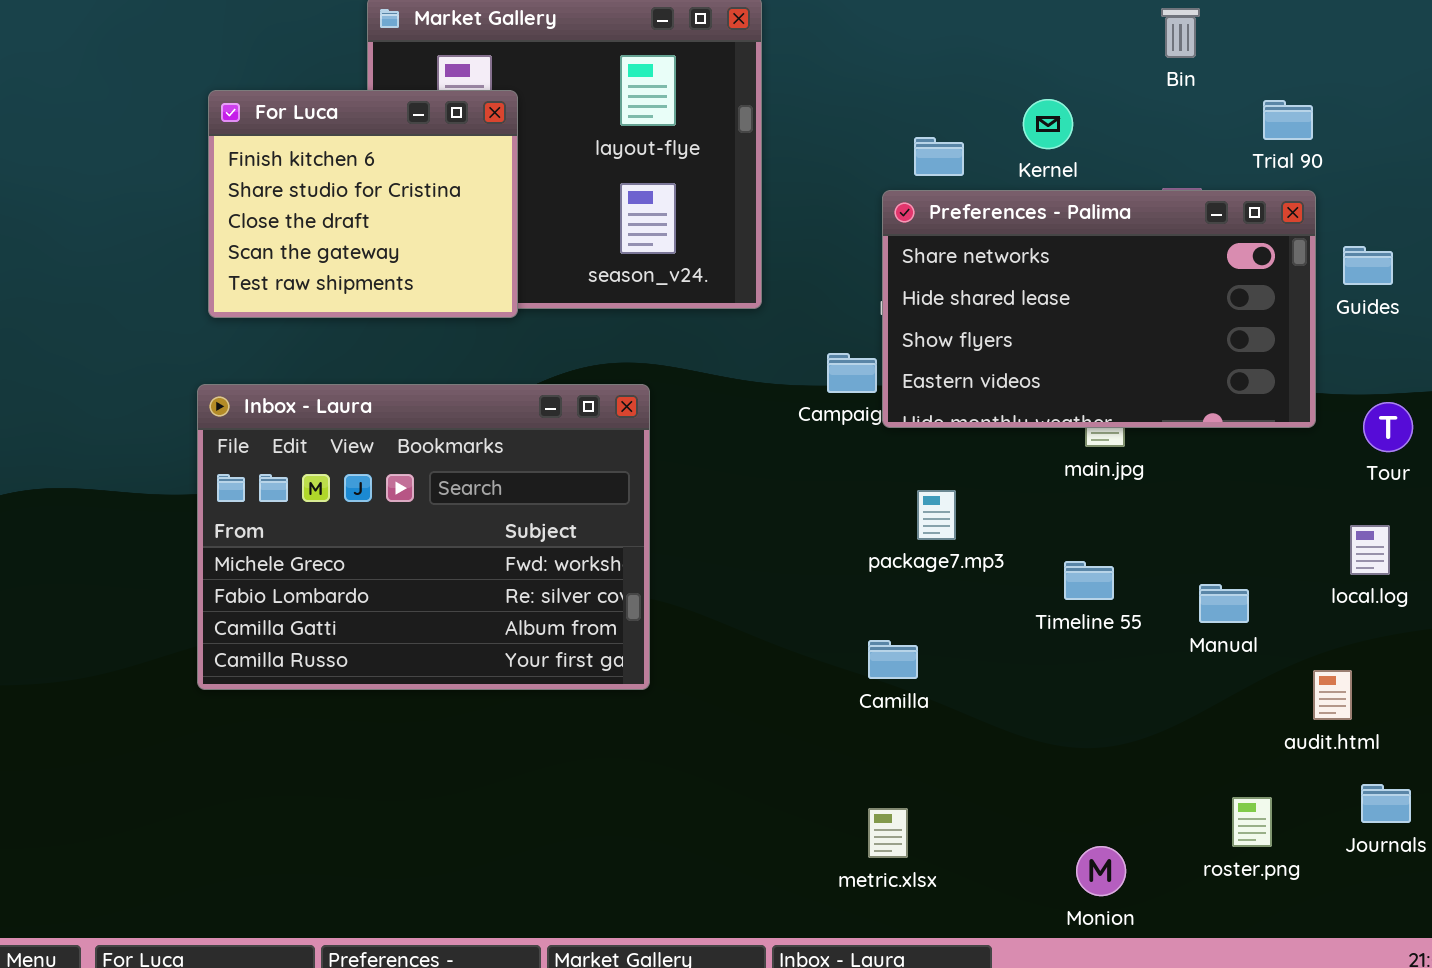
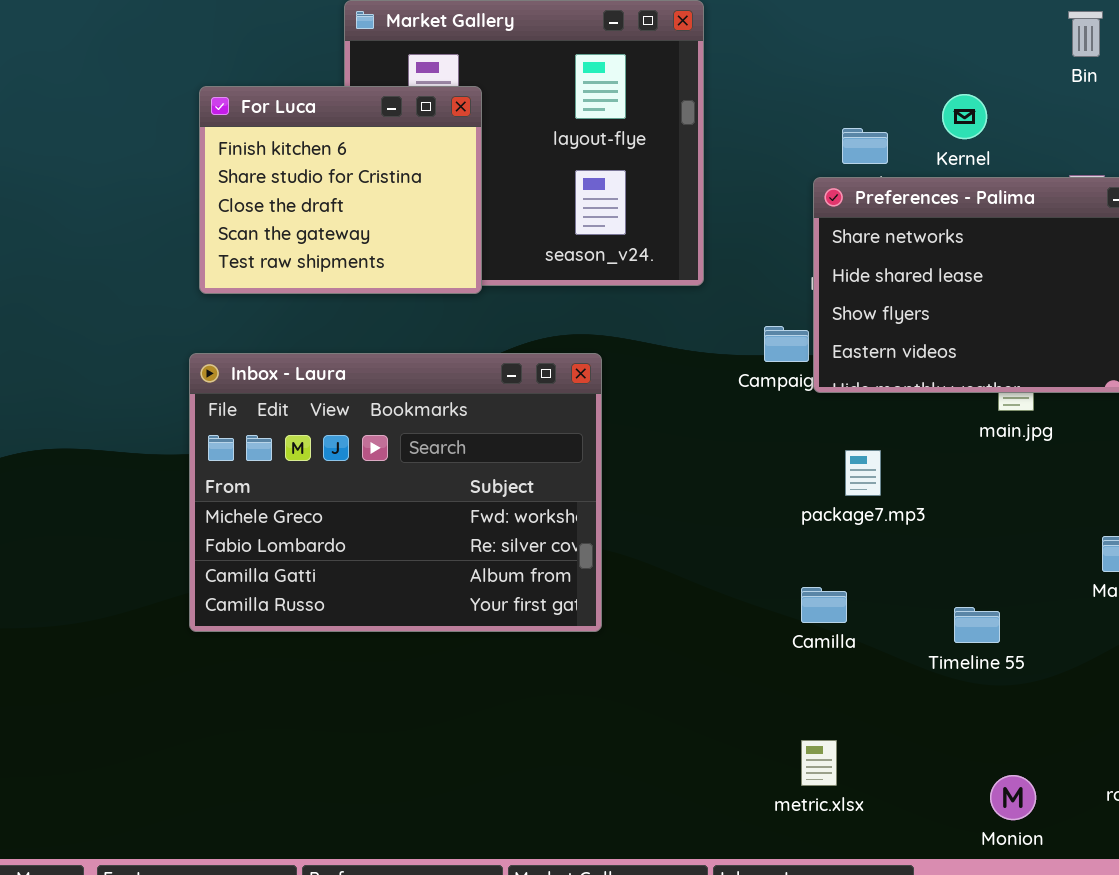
Timeline 55: [1064,561,1114,600] -> [954,607,1000,643], moved

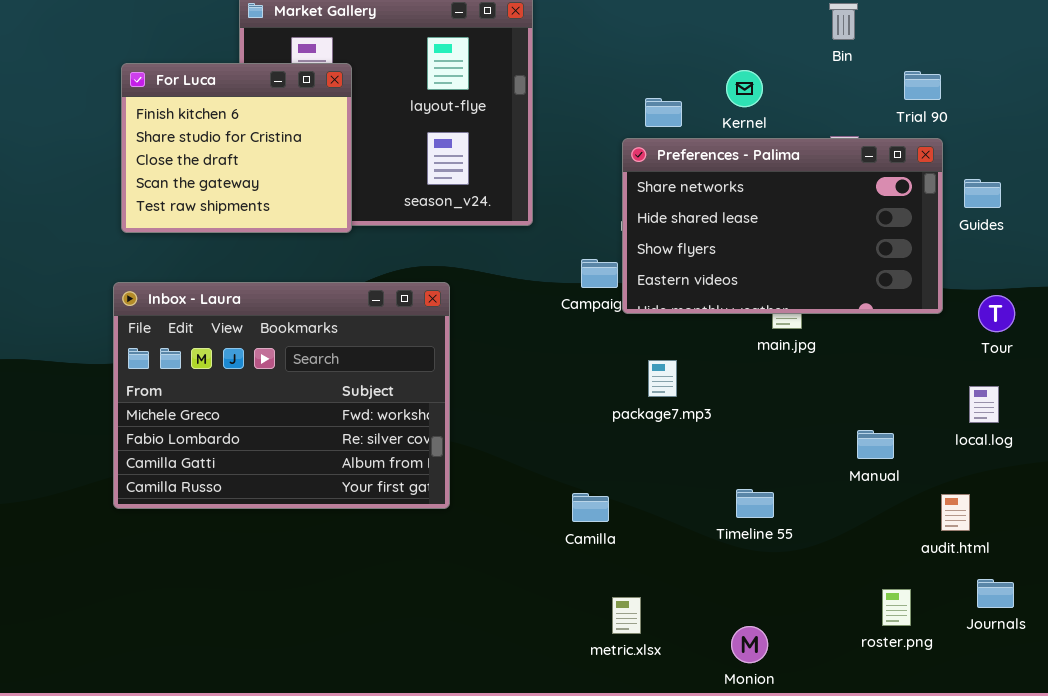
Camilla: [801,587,847,623] -> [572,493,609,522], moved
Monion: [990,775,1036,820] -> [731,626,768,663], moved

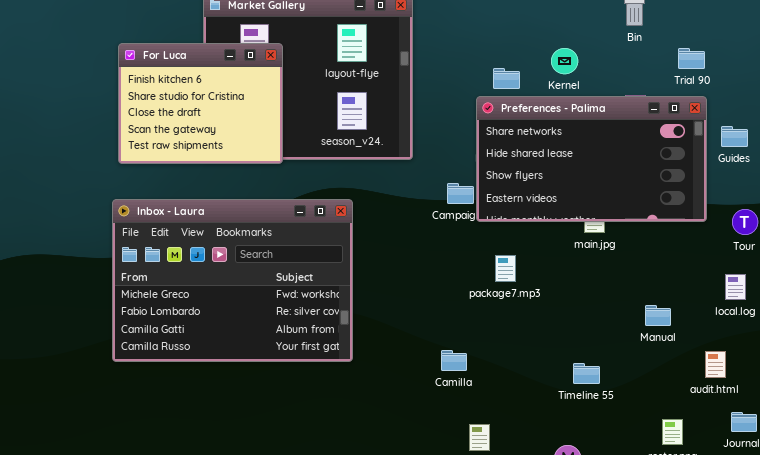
Timeline 55: [736,489,774,518] -> [573,363,600,384], moved

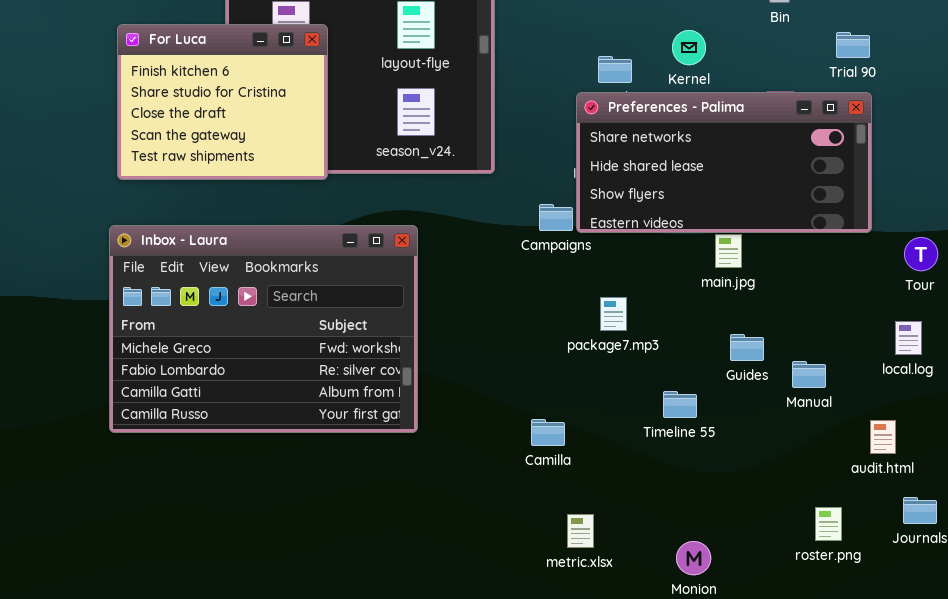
Preferences - Palima: [476,96,707,222] -> [576,92,872,233], resized
Guides: [721,126,748,147] -> [730,334,764,361], moved
Timeline 55: [573,363,600,384] -> [663,391,697,418], moved

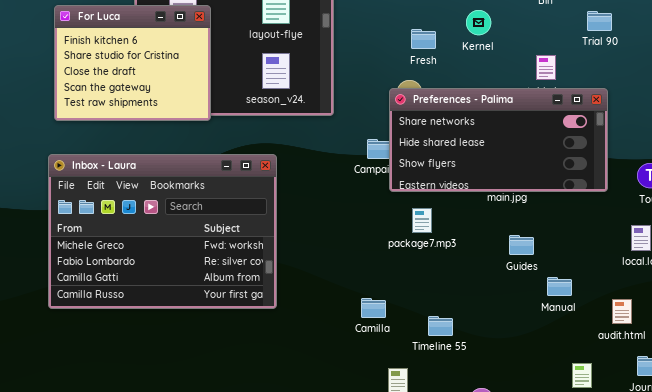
Preferences - Palima: [576,92,872,233] -> [389,88,608,192], moved
Manual: [792,361,826,388] -> [547,277,572,296], moved
Timeline 55: [663,391,697,418] -> [428,316,453,336], moved

